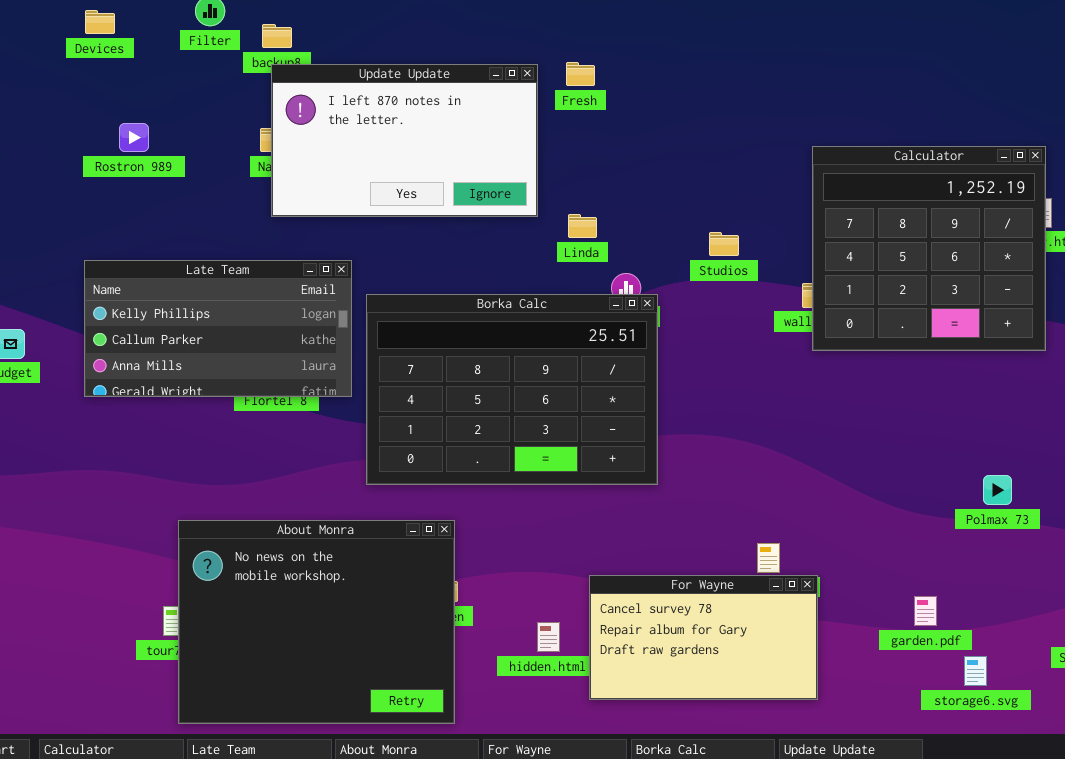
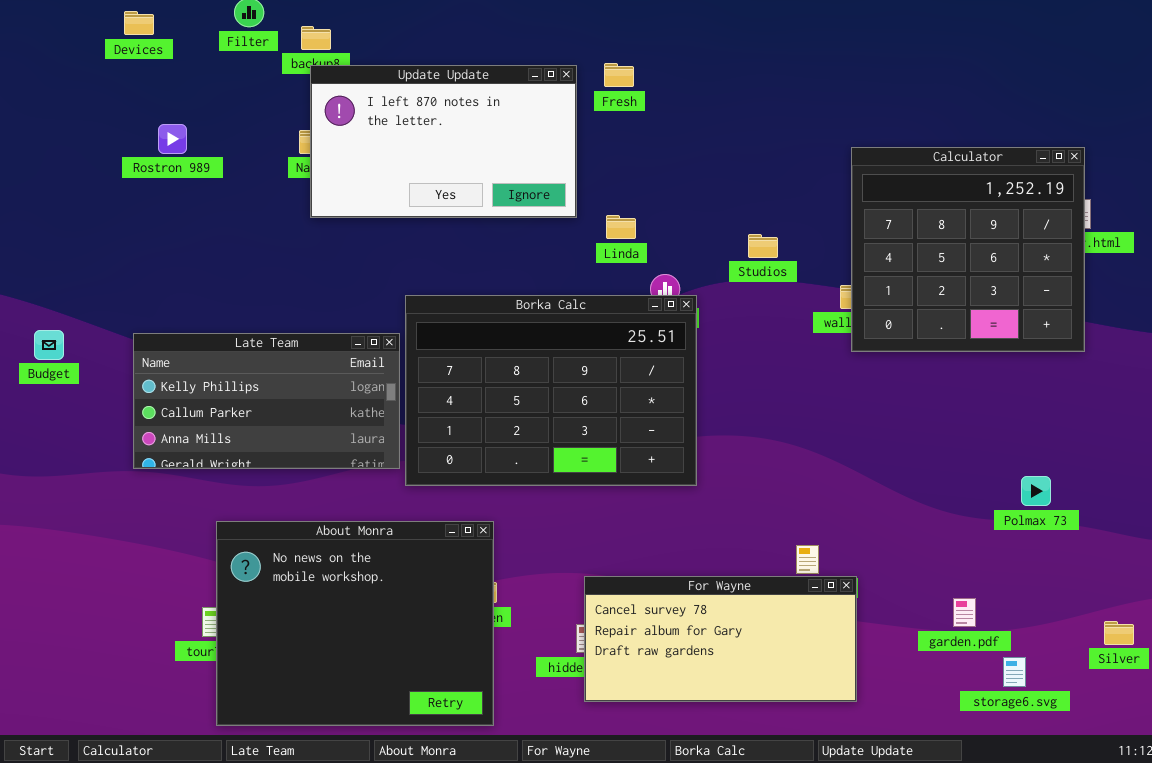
Late Team: [84,260,352,397] -> [133,333,400,469], moved
For Wayne: [589,575,818,700] -> [584,576,857,702], resized

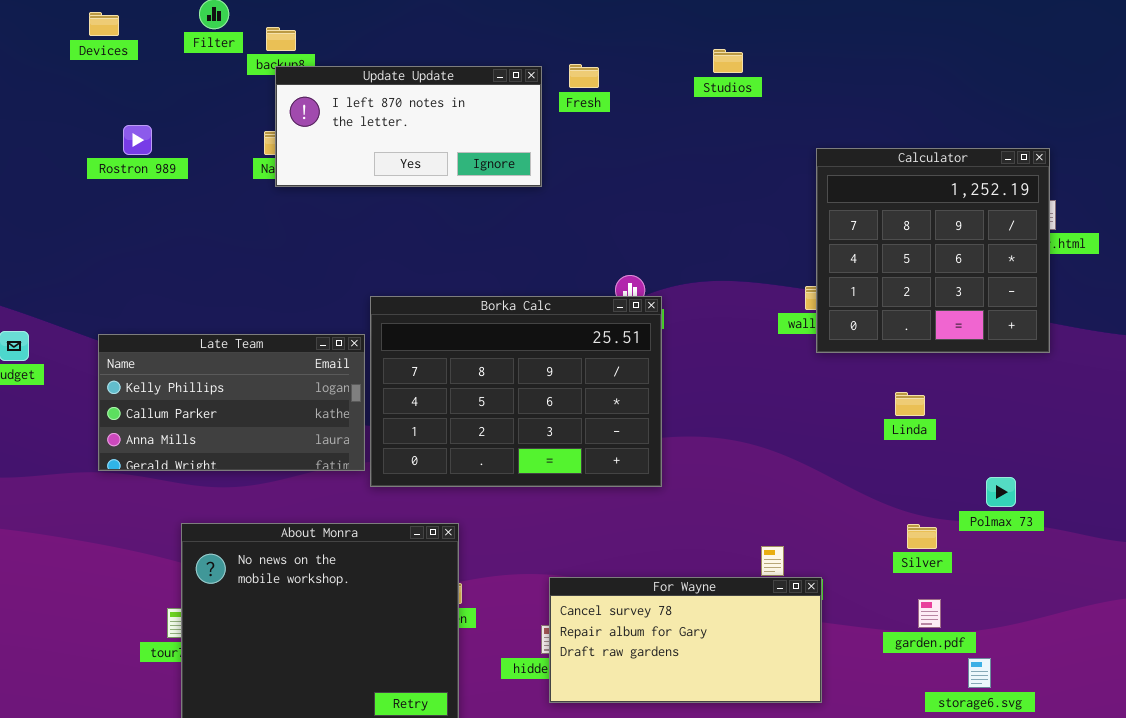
Update Update: [310,65,577,218] -> [275,66,542,187], resized
Linda: [606,215,636,239] -> [895,392,925,416], moved
Studios: [748,234,778,258] -> [713,49,743,73], moved
Silver: [1104,621,1134,645] -> [907,524,937,549], moved

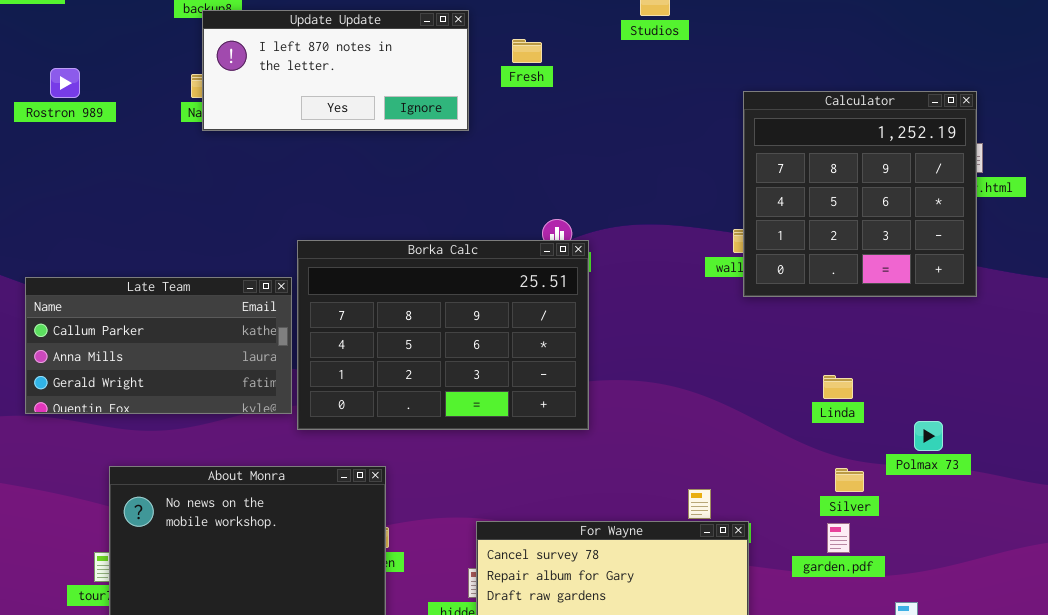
Fresh: [569,64,599,88] -> [512,39,542,63], moved
Late Team: [98,334,365,471] -> [25,277,292,414], scrolled down 1 row
Linda: [895,392,925,416] -> [823,375,853,399], moved
garden.pdf: [918,599,941,628] -> [827,523,850,553], moved

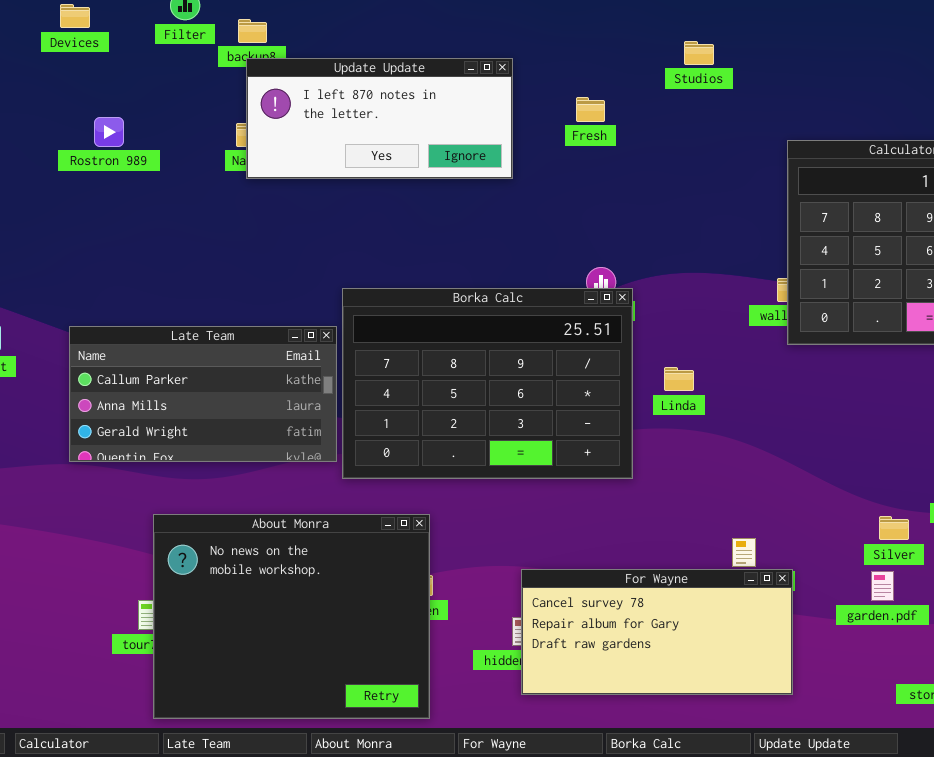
Fresh: [512,39,542,63] -> [576,97,605,122], moved
Linda: [823,375,853,399] -> [664,367,694,391], moved

